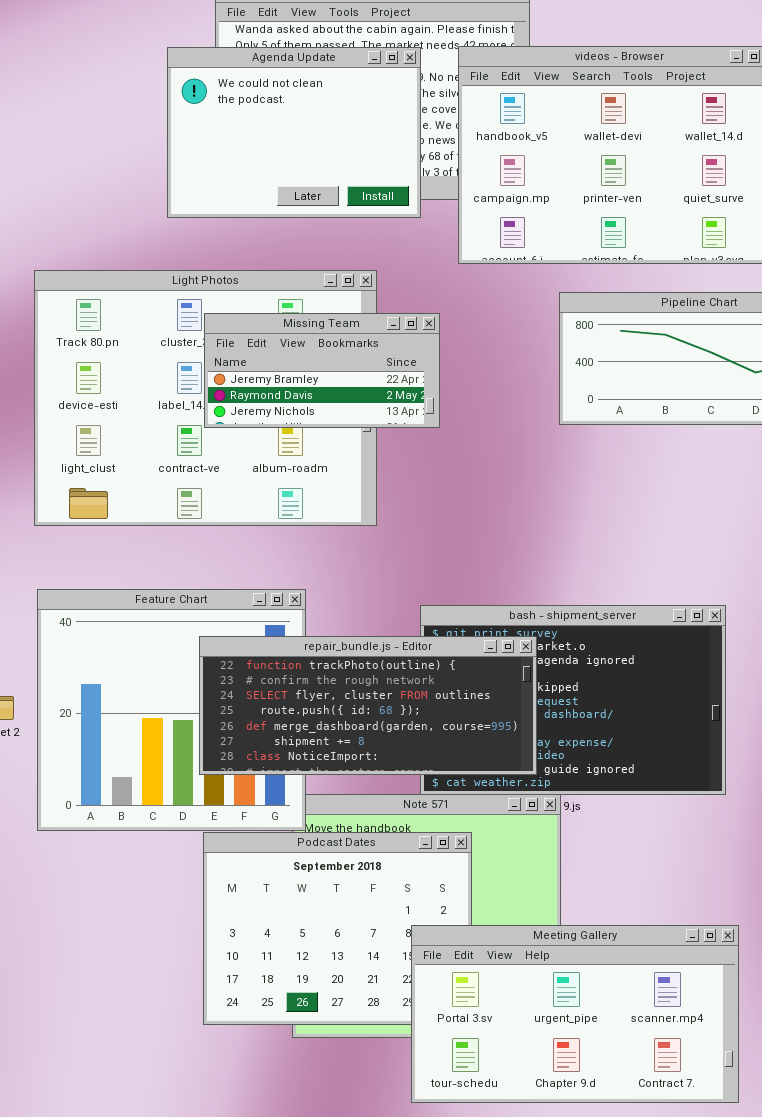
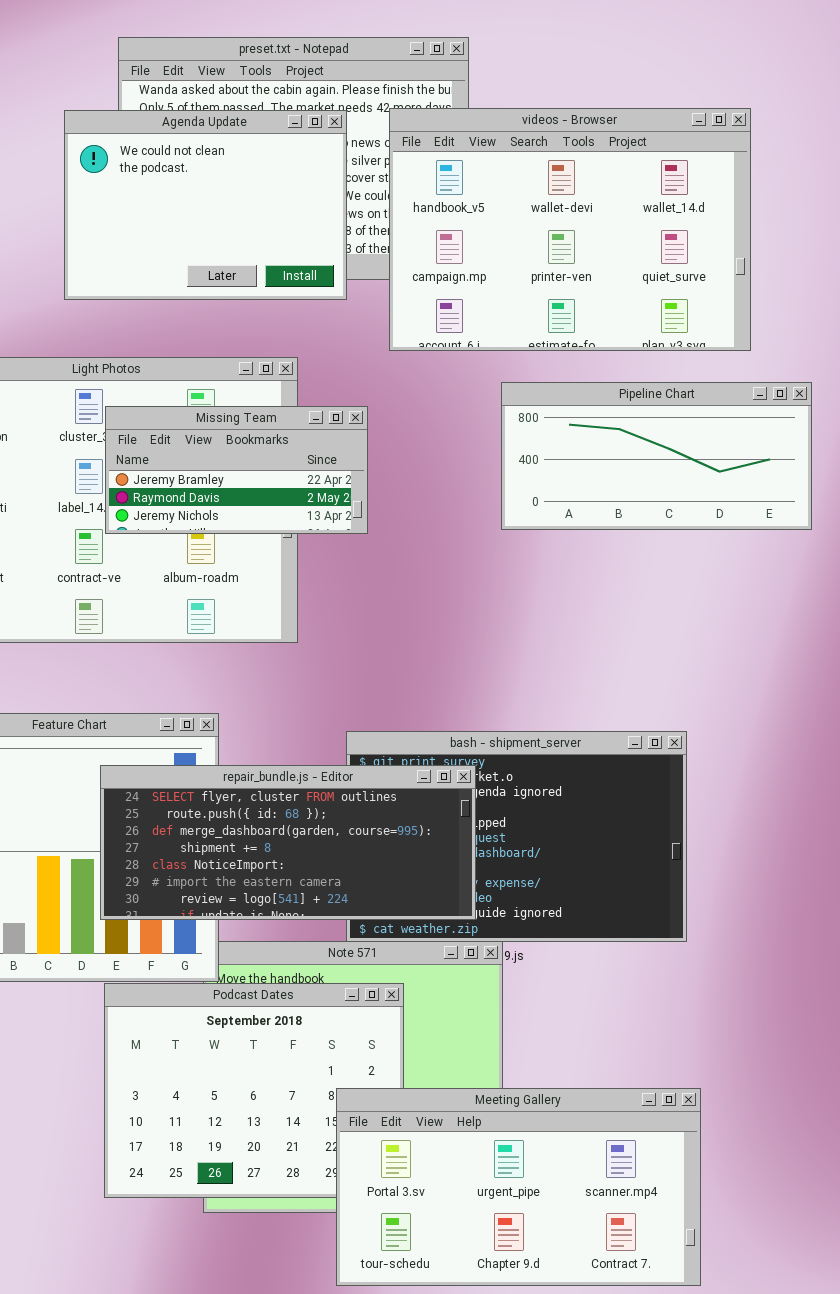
repair_bundle.js - Editor: [199,636,537,775] -> [100,765,476,920], scrolled down 2 rows

